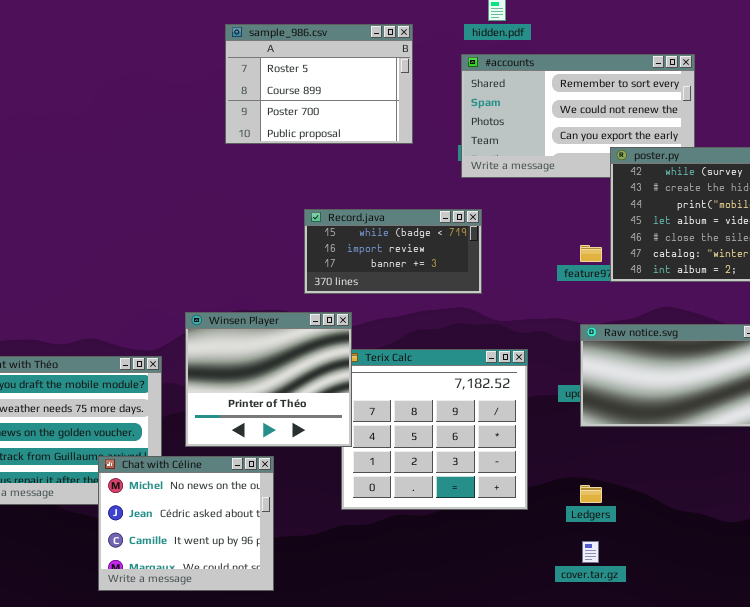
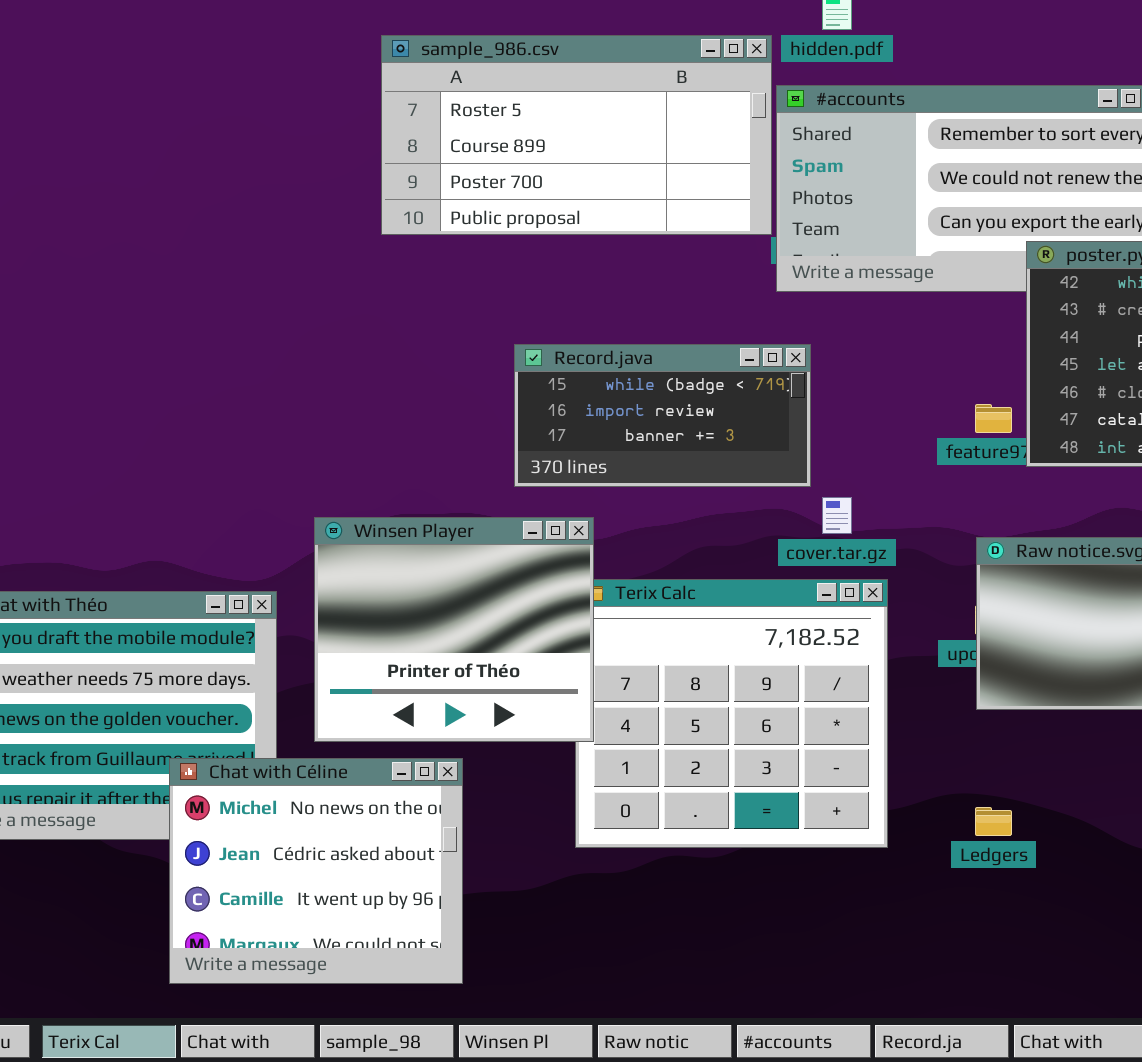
sample_986.csv: [225,24,413,144] -> [381,35,772,235], resized
cover.tar.gz: [582,541,599,563] -> [822,497,852,534], moved

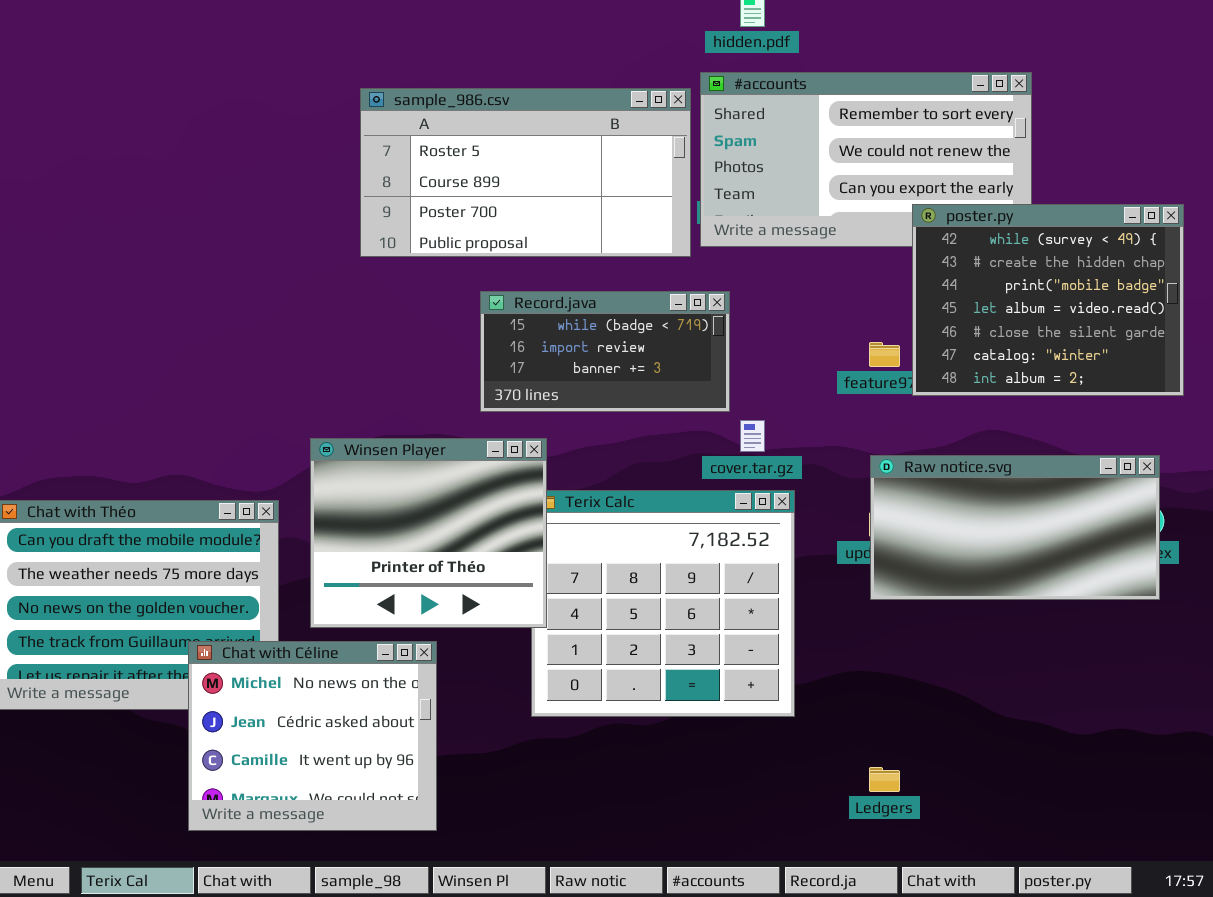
sample_986.csv: [381,35,772,235] -> [360,88,691,257], moved
Ledgers: [975,807,1012,836] -> [869,767,900,792], moved

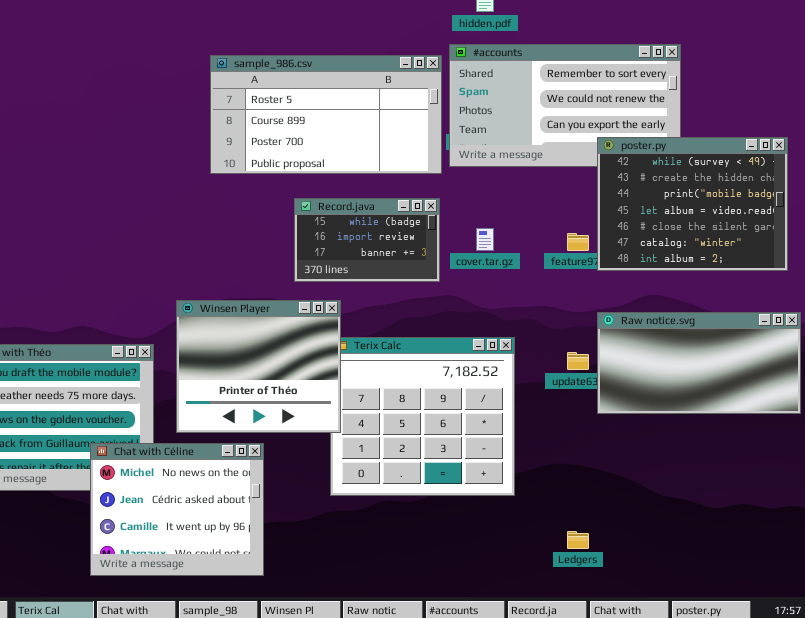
Record.java: [480,291,730,412] -> [294,198,440,282], resized
cover.tar.gz: [740,420,765,452] -> [476,228,494,251], moved
Raw notice.svg: [870,455,1160,600] -> [597,312,801,414], moved

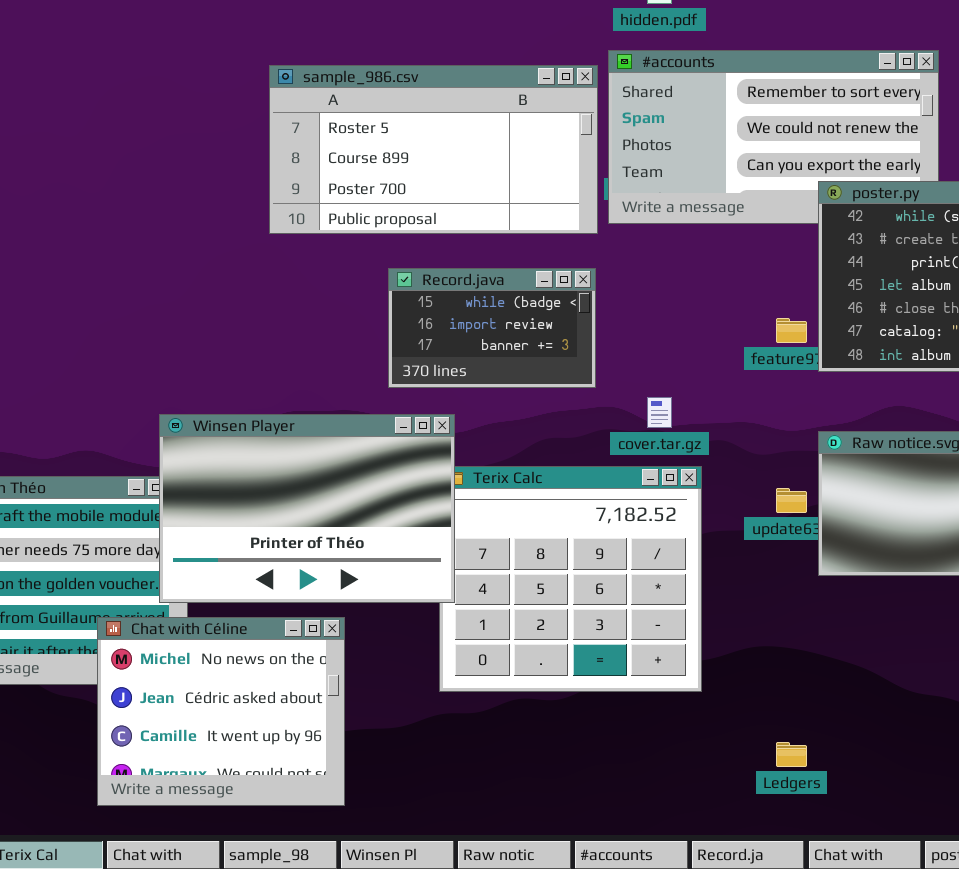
cover.tar.gz: [476,228,494,251] -> [647,397,672,428], moved
Winsen Player: [176,300,341,433] -> [159,414,455,603], resized

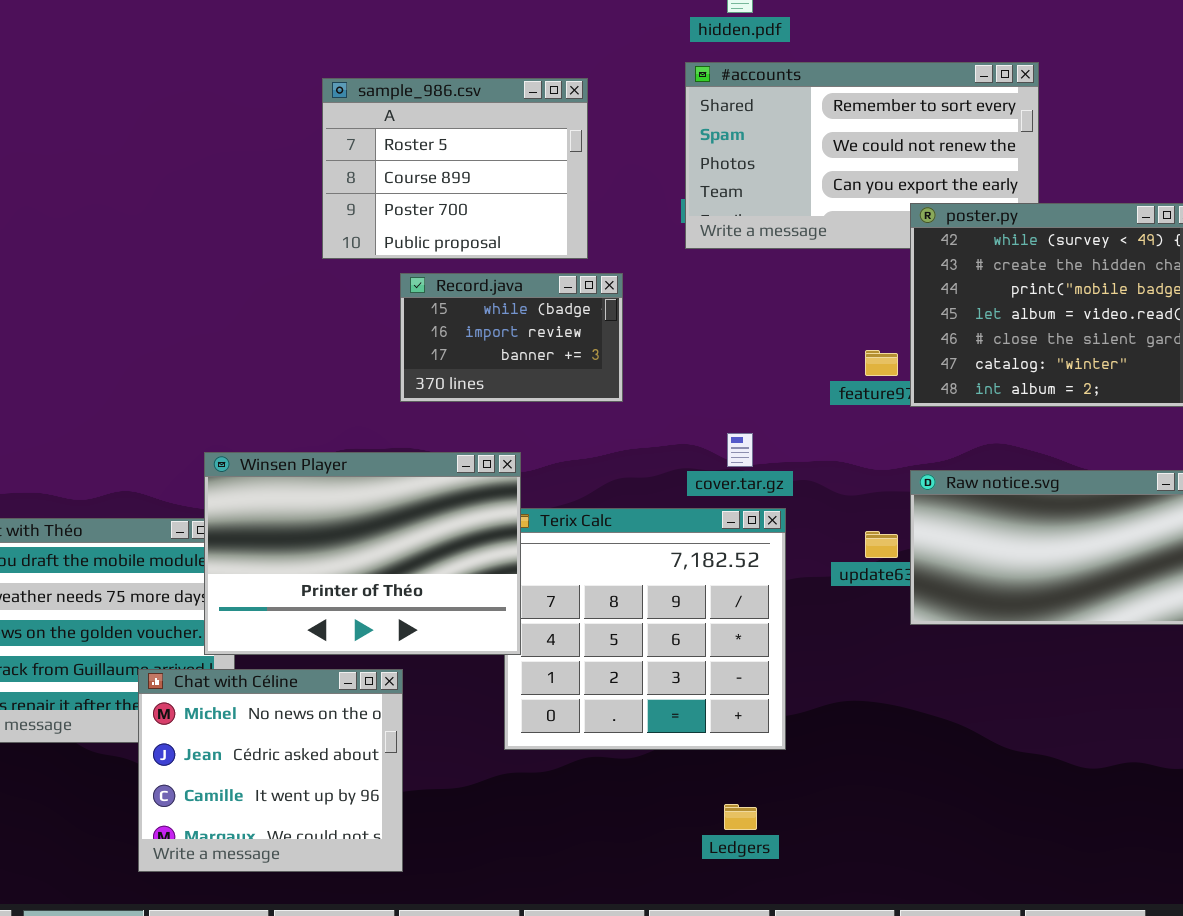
sample_986.csv: [269,65,598,234] -> [322,78,588,259], resized
Record.java: [388,268,596,388] -> [400,273,623,402], moved
Ledgers: [776,742,807,767] -> [724,804,757,830], moved

